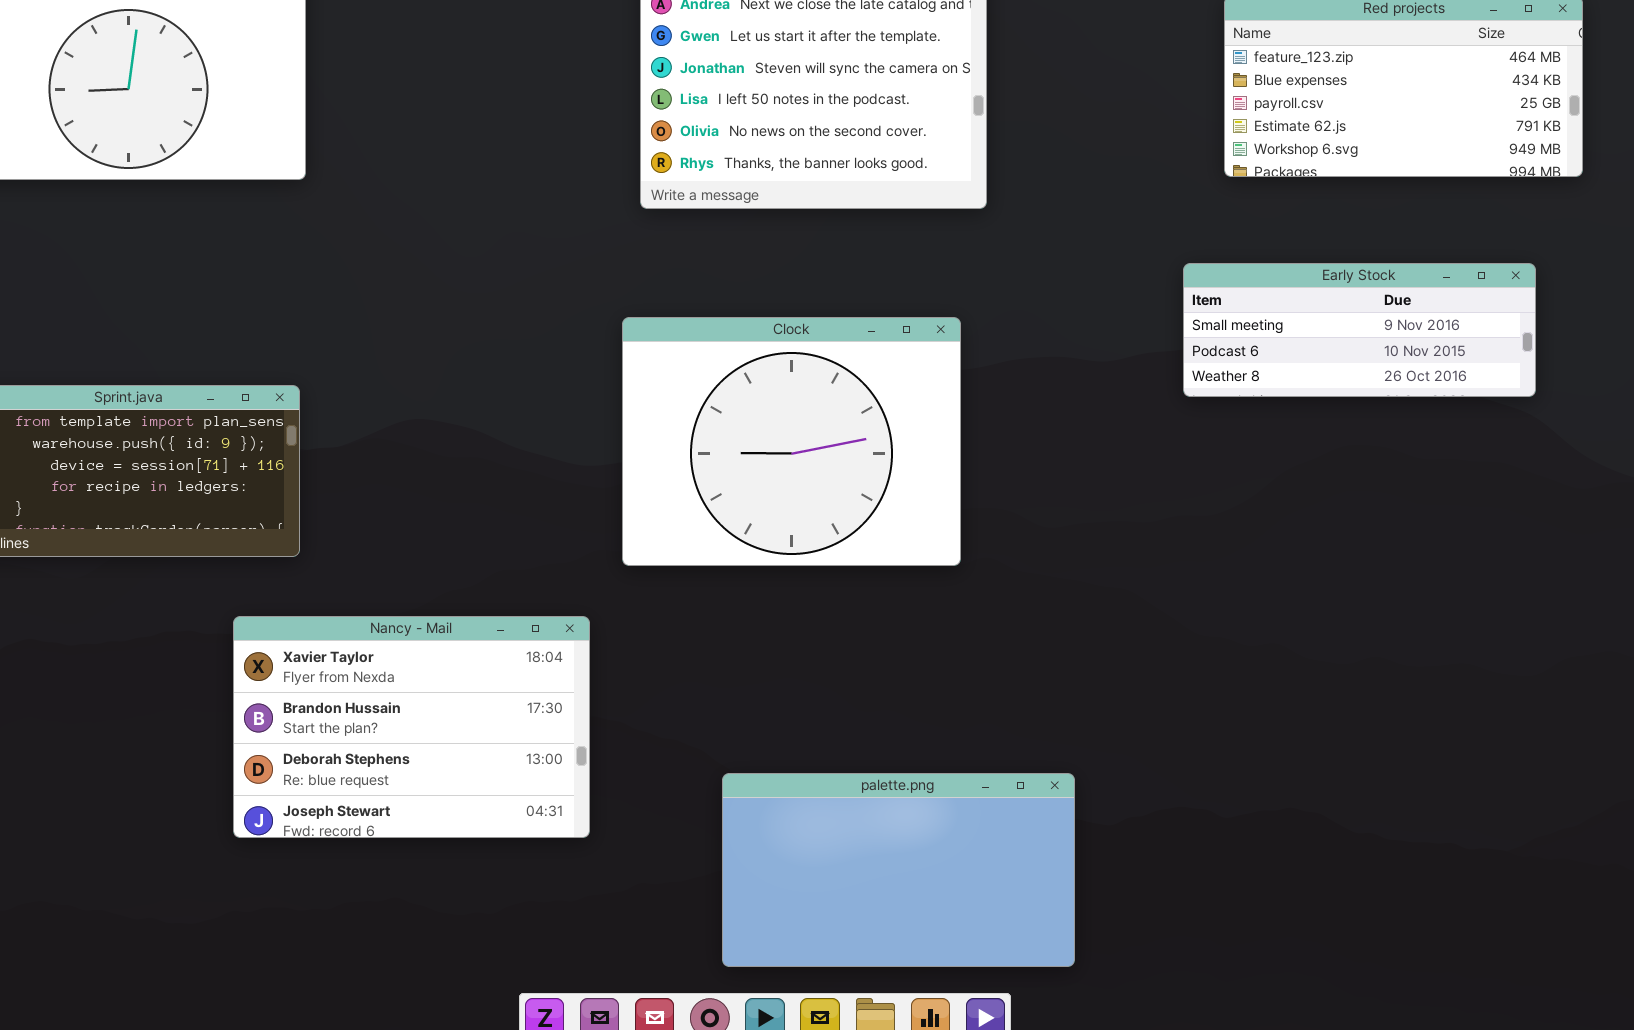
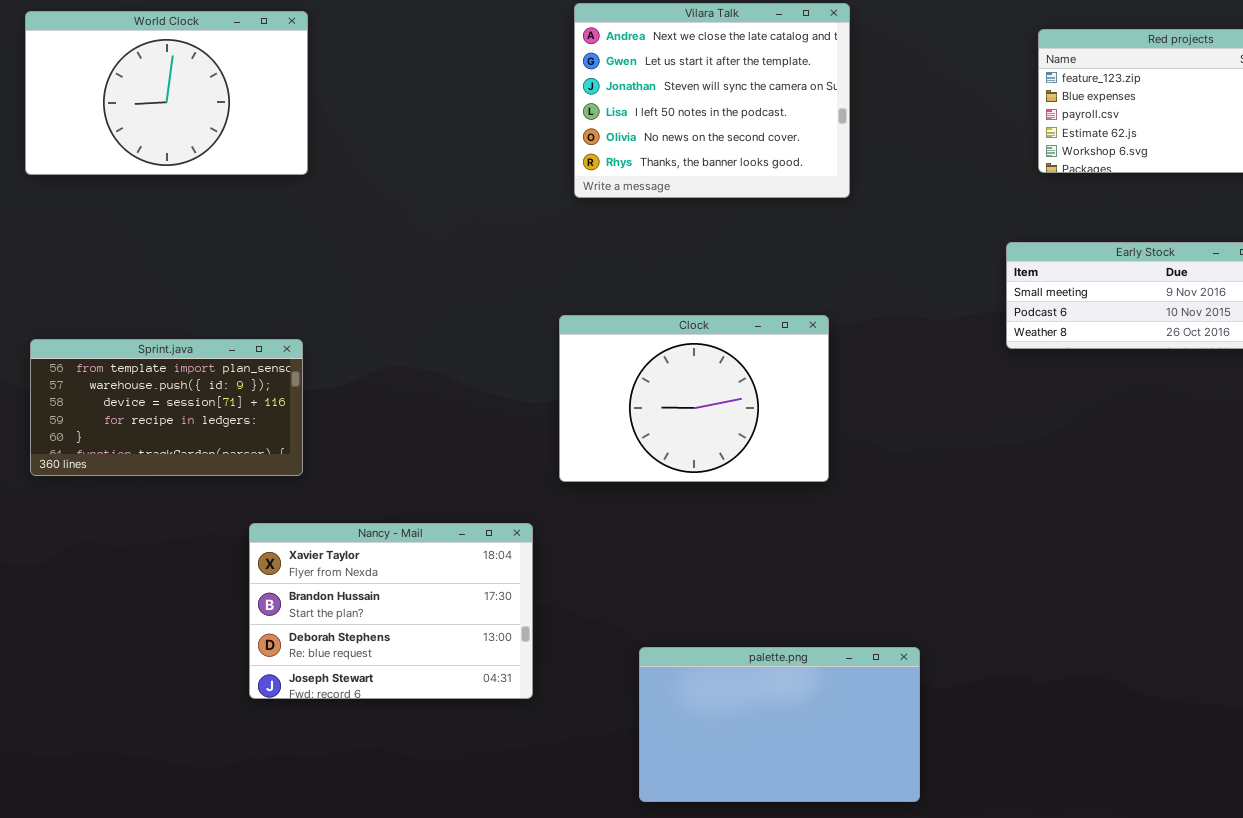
Clock: [622,317,961,566] -> [559,315,829,482], resized

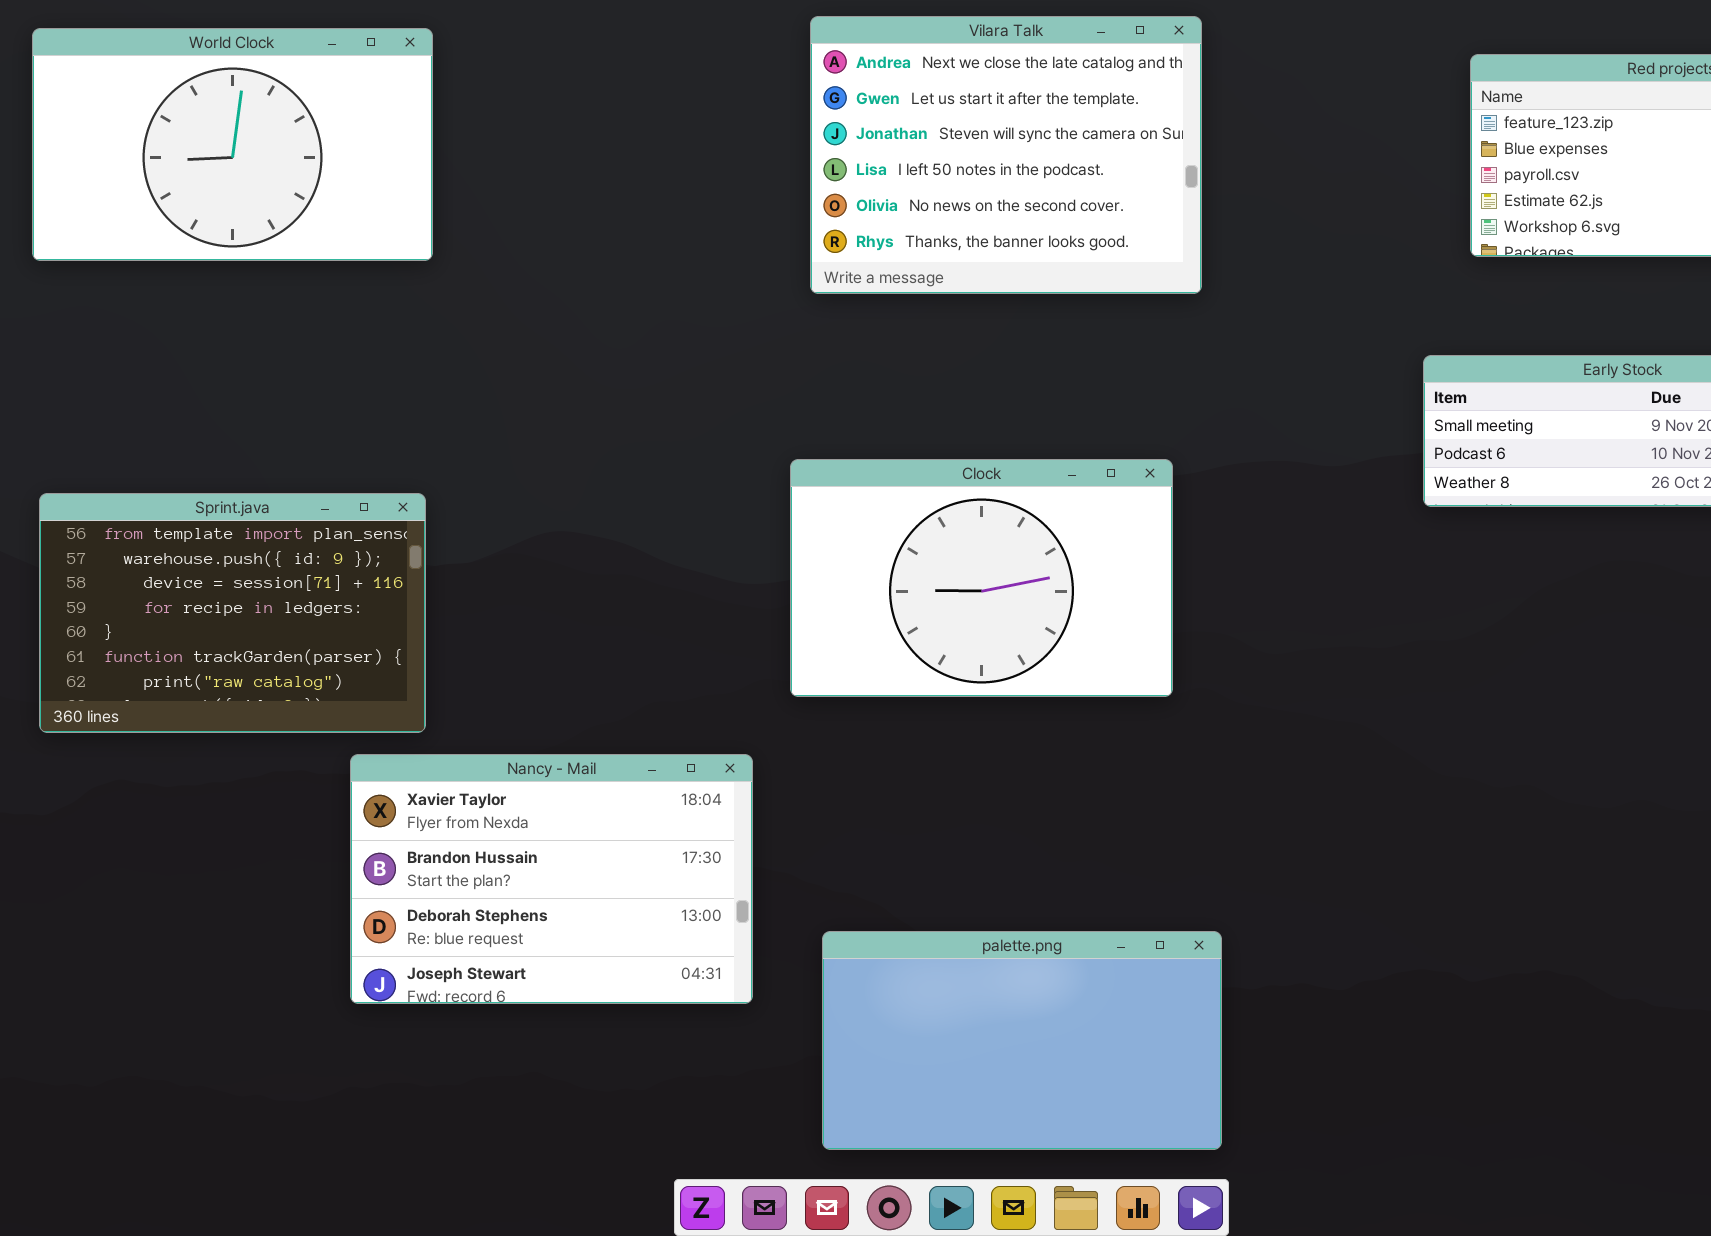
Sprint.java: [30,339,303,476] -> [39,493,426,733], resized
palette.png: [639,647,920,802] -> [822,931,1222,1150], moved

